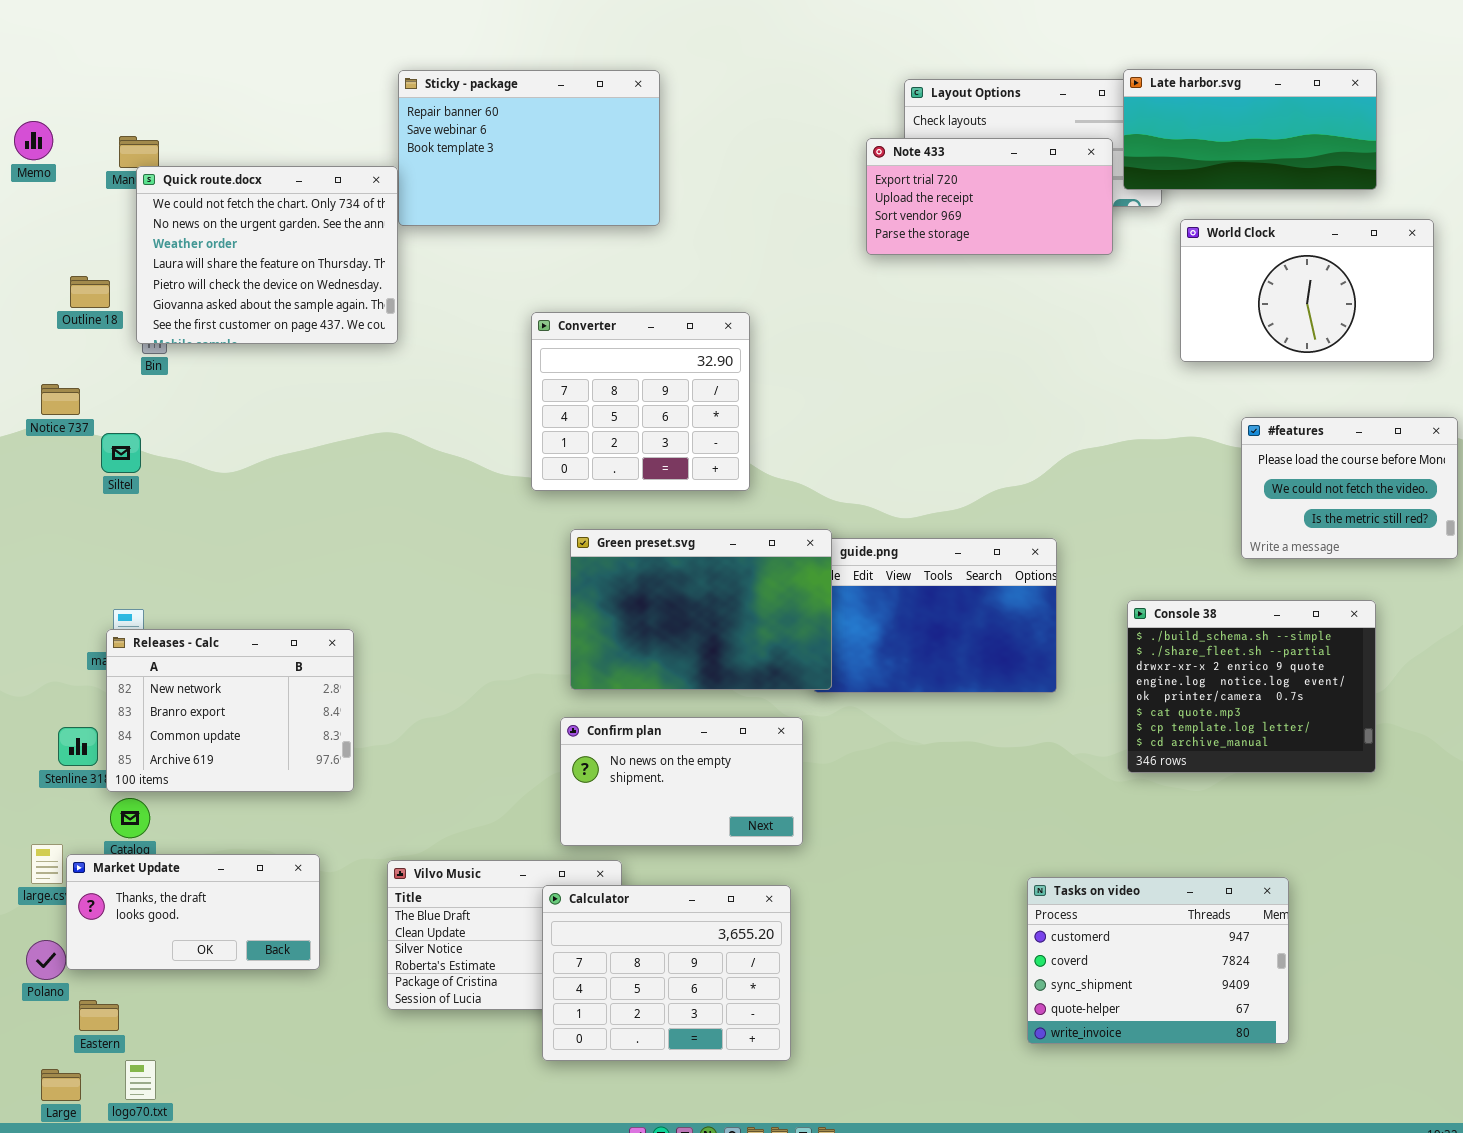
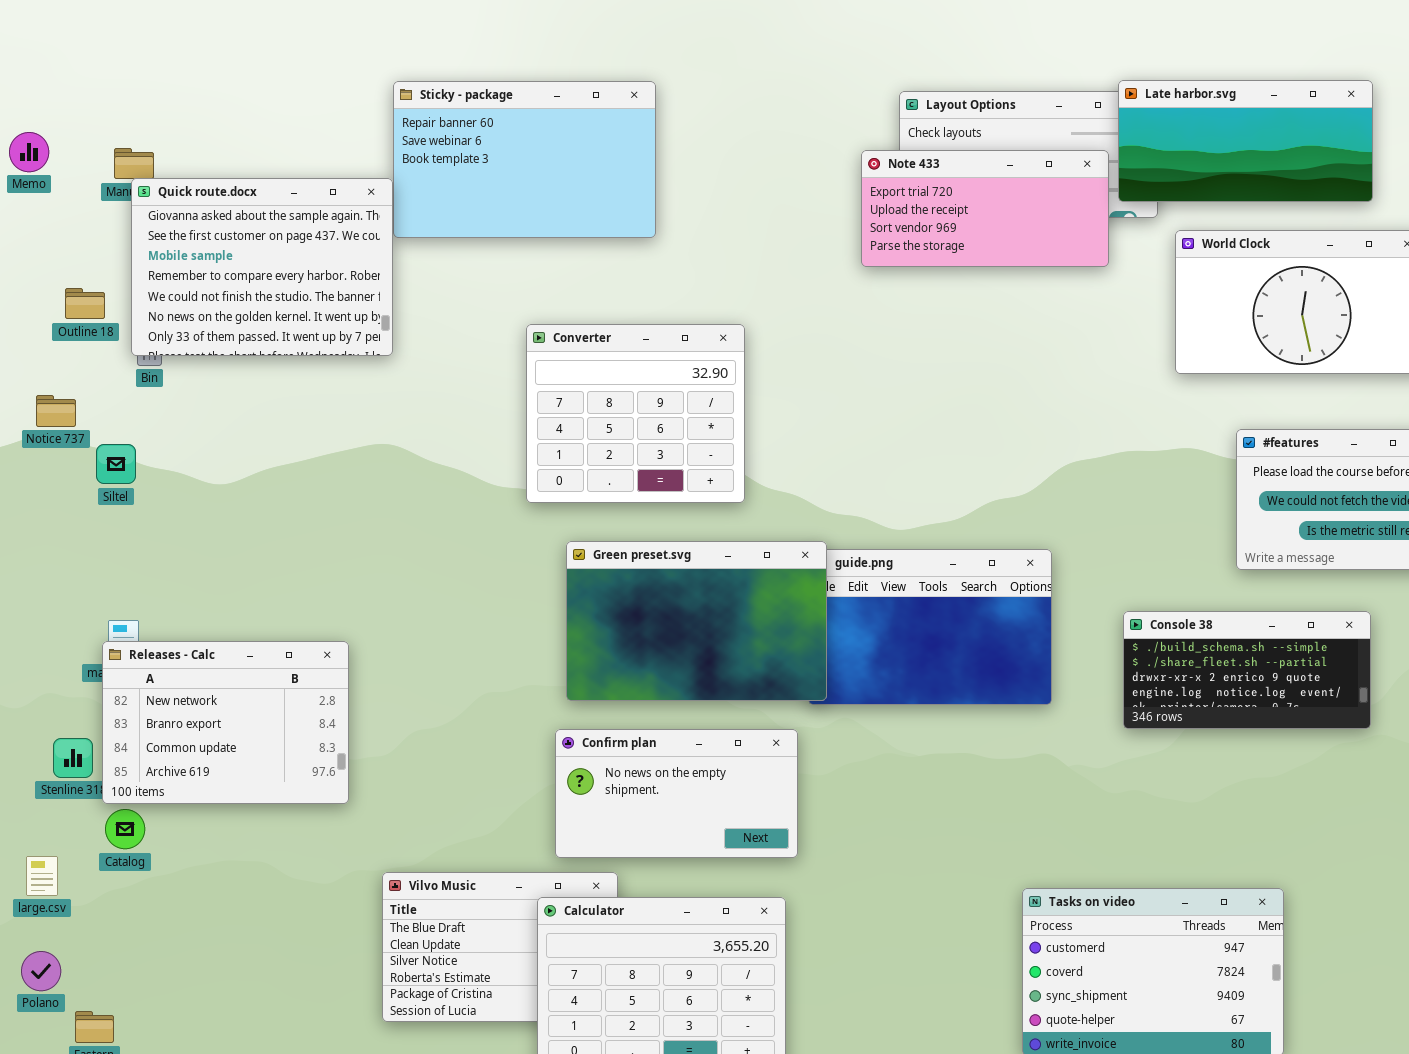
Quick route.docx: [136,166,398,344] -> [131,178,393,356], scrolled down 5 rows
Console 38: [1127,600,1376,773] -> [1123,611,1371,729], resized
Market Update: [66,854,320,970] -> none, closed

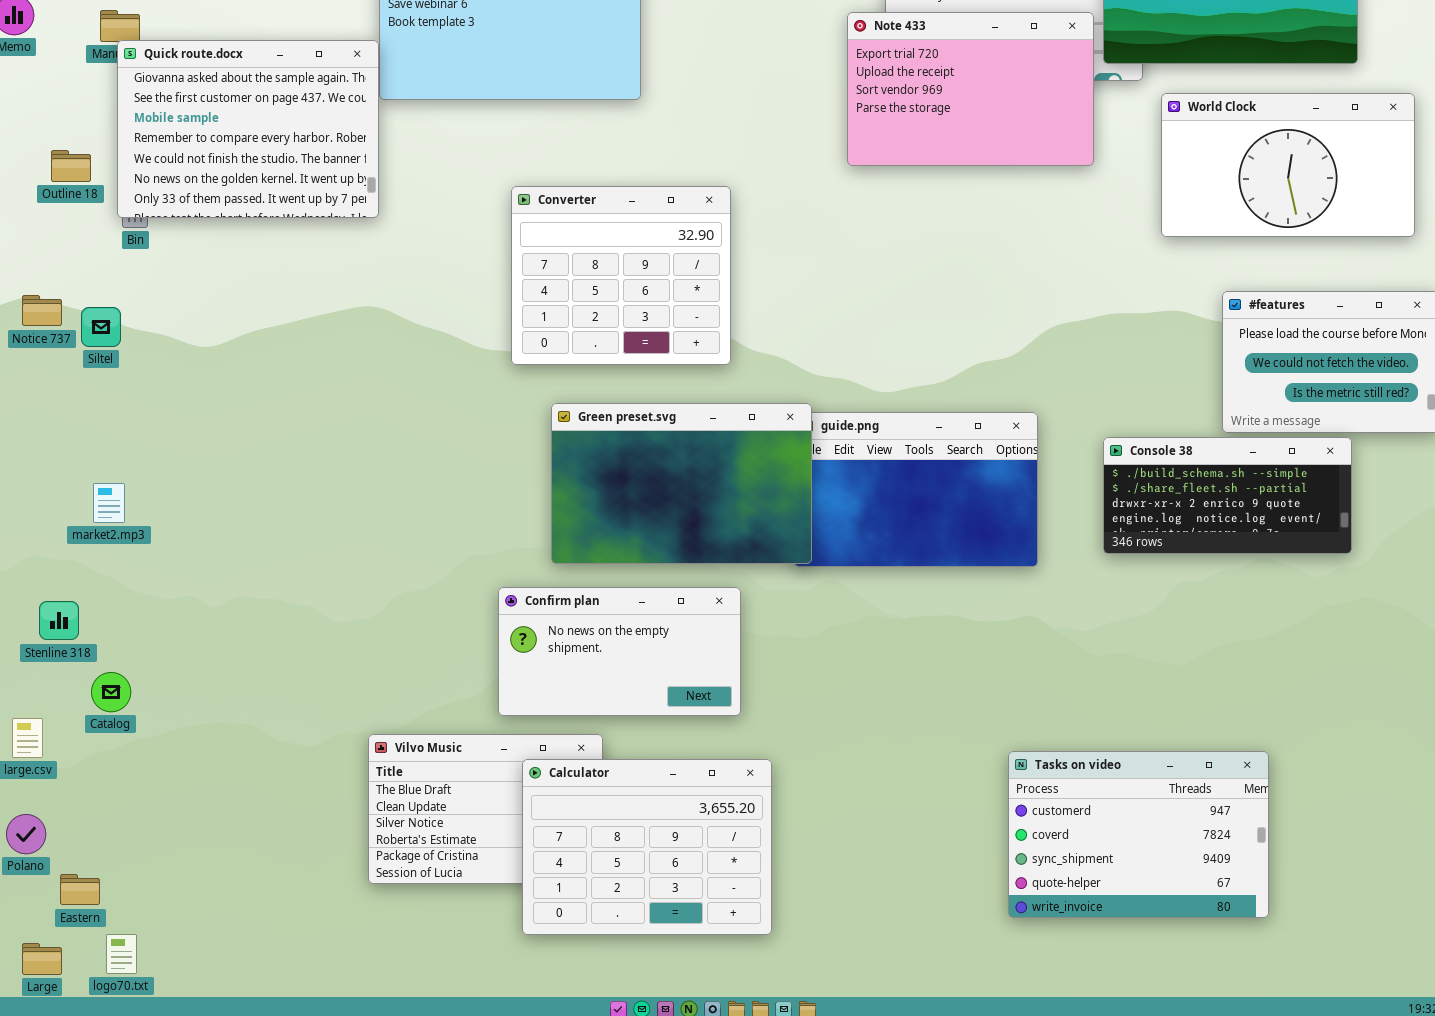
Note 433: [861,150,1109,267] -> [847,12,1094,166], resized
Notice 737: [36,395,76,427] -> [22,295,62,326], moved
Console 38: [1123,611,1371,729] -> [1103,437,1352,554], moved
Releases - Calc: [102,641,349,804] -> none, closed
Confirm plan: [555,729,798,858] -> [498,587,741,716], moved

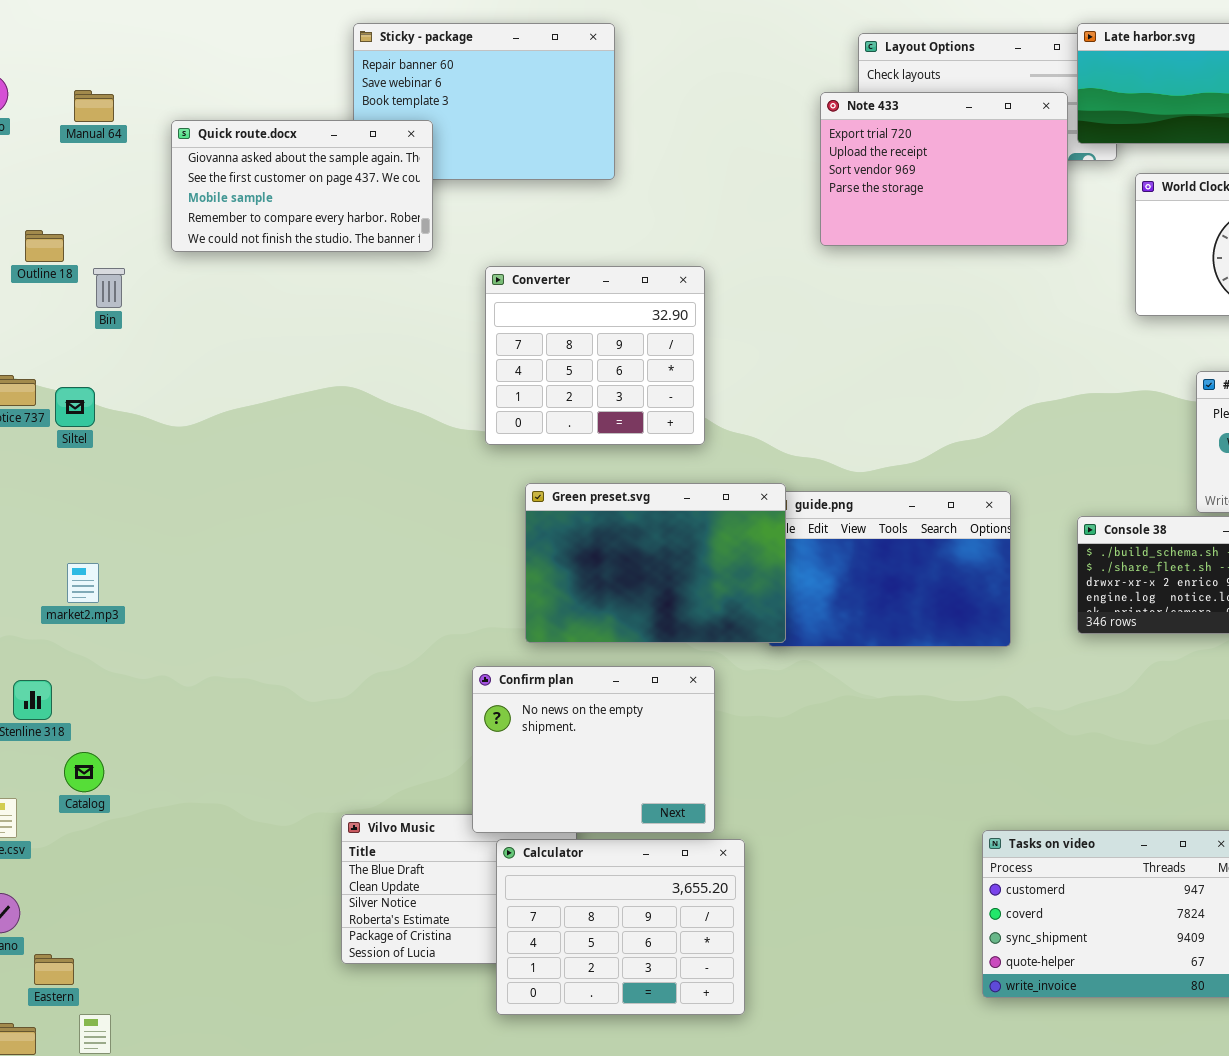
Quick route.docx: [117,40,379,218] -> [171,120,433,252], moved, resized
Confirm plan: [498,587,741,716] -> [472,666,715,833], resized

